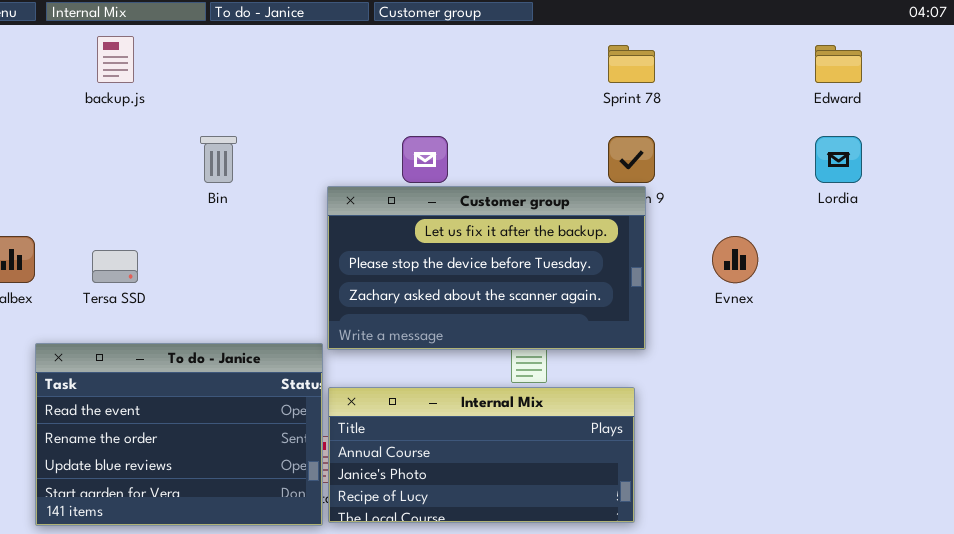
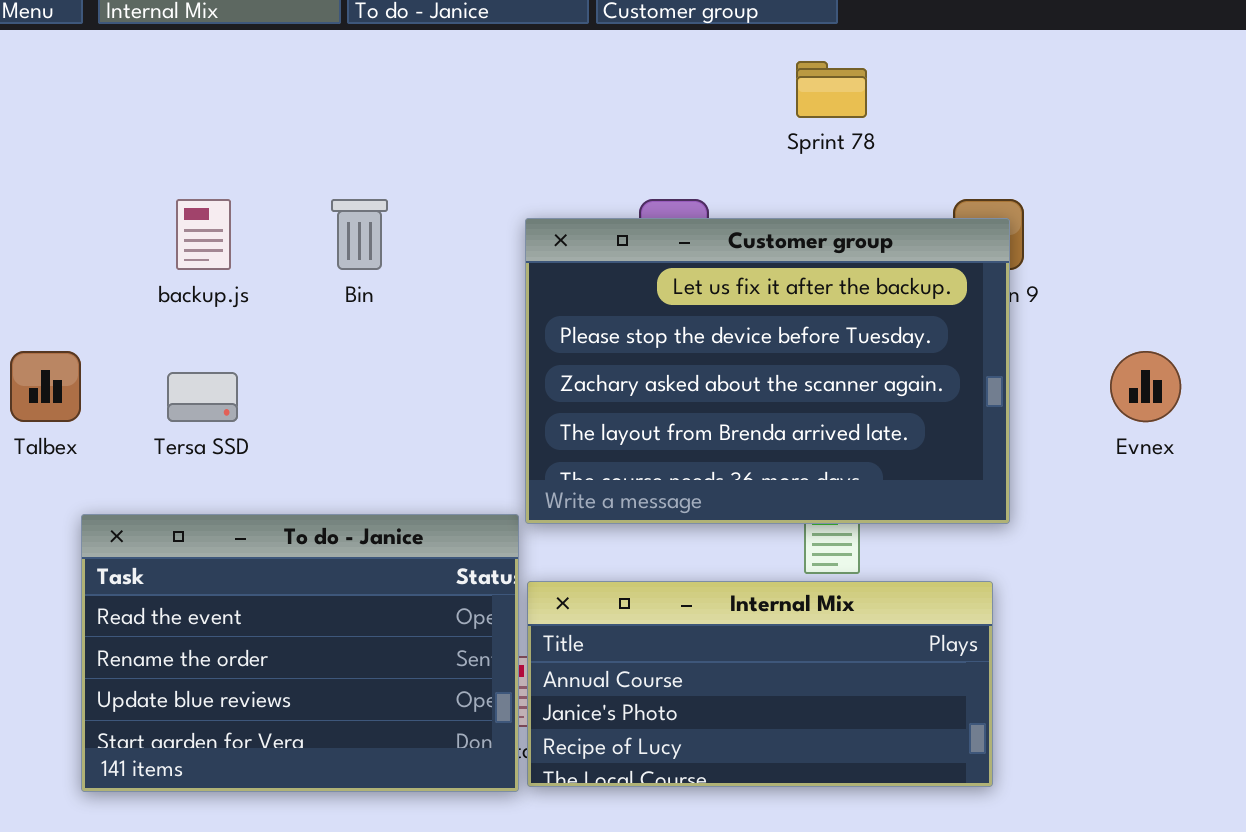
backup.js: [97,36,134,83] -> [176,199,231,270], moved
Sprint 78: [608,45,655,83] -> [796,61,867,118], moved
Customer group: [327,186,646,350] -> [525,218,1010,524], resized

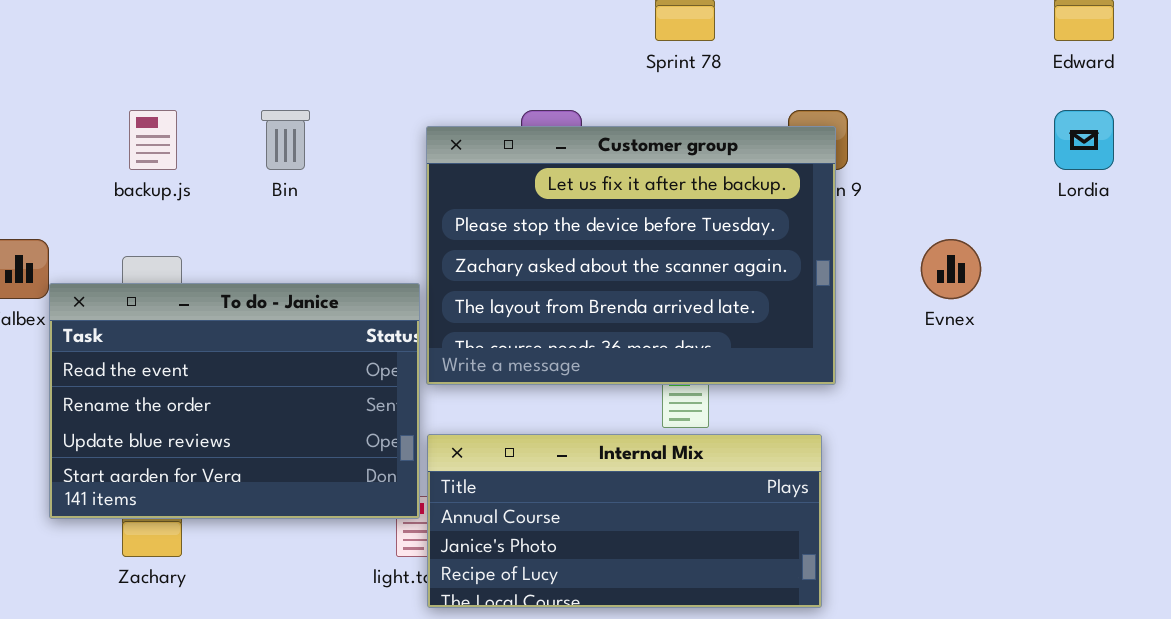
To do - Janice: [81,514,519,792] -> [49,283,420,519], moved

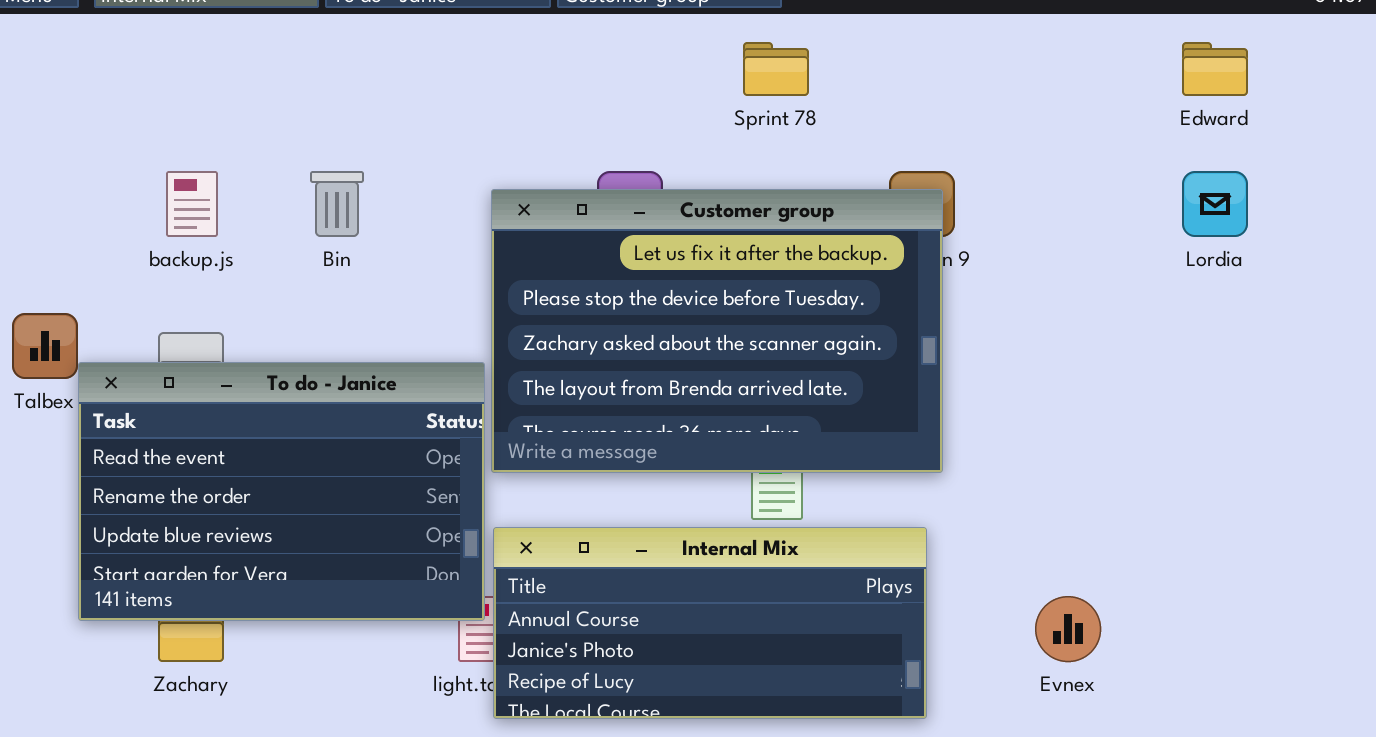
Evnex: [921,239,981,299] -> [1035,596,1101,662], moved

